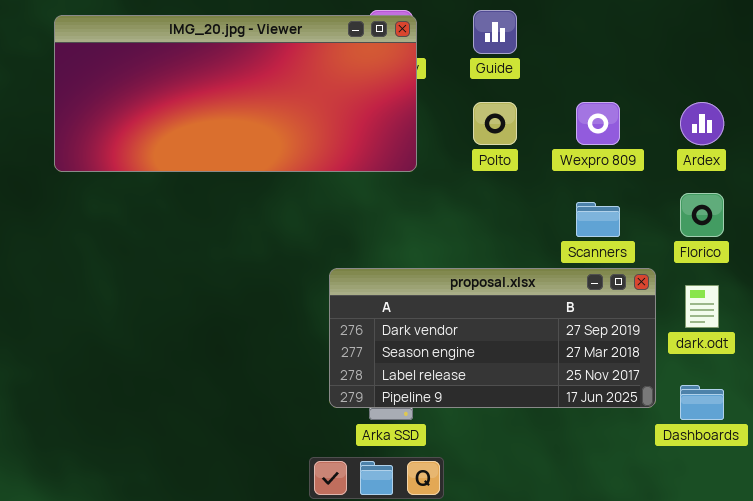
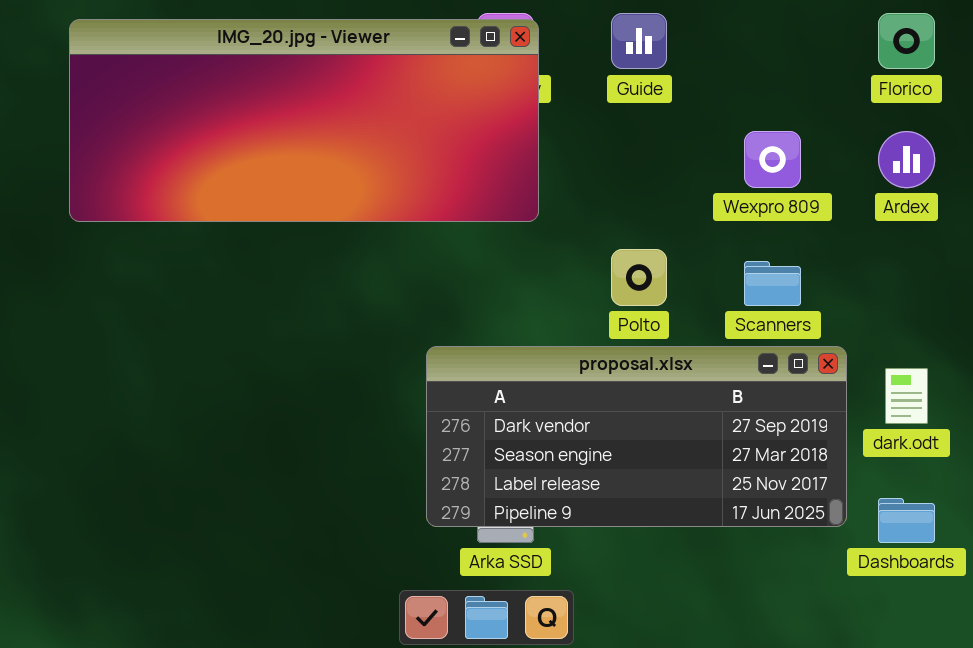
Polto: [473,102,517,145] -> [611,249,667,306], moved
Florico: [680,193,724,237] -> [878,13,935,69], moved

